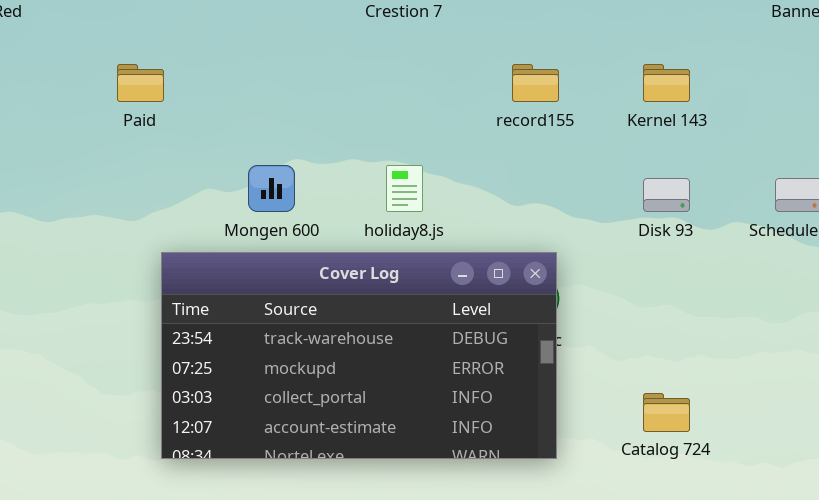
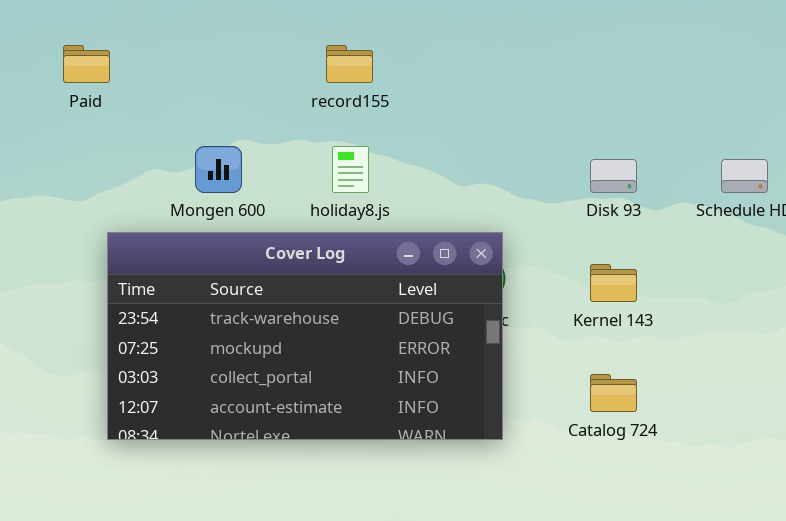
record155: [512,64,559,102] -> [326,45,373,83], moved
Kernel 143: [643,64,690,102] -> [590,264,637,302], moved

